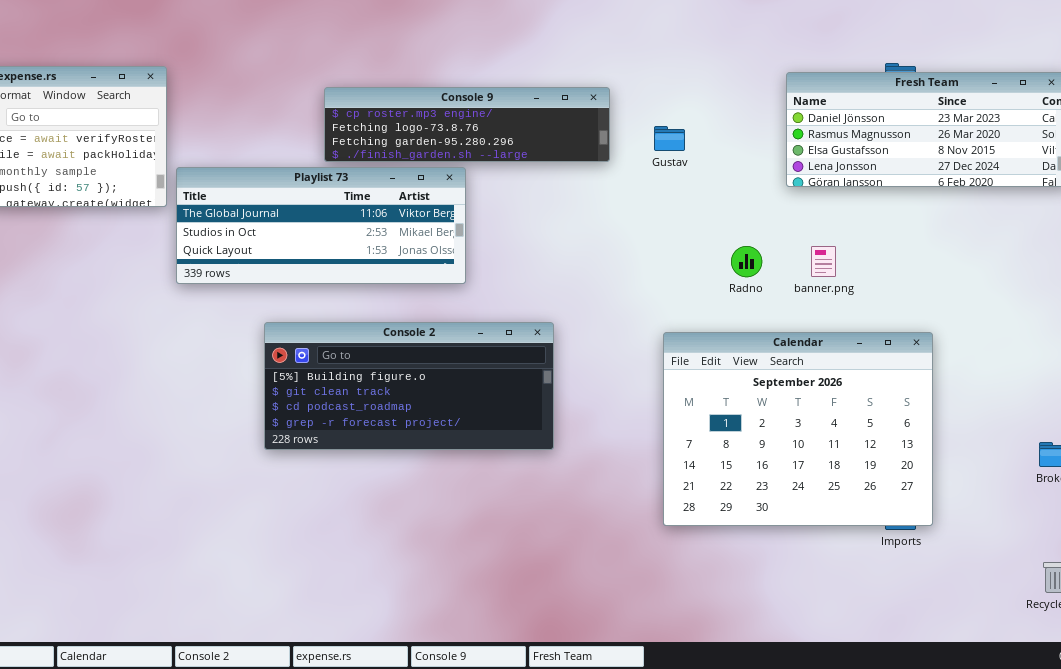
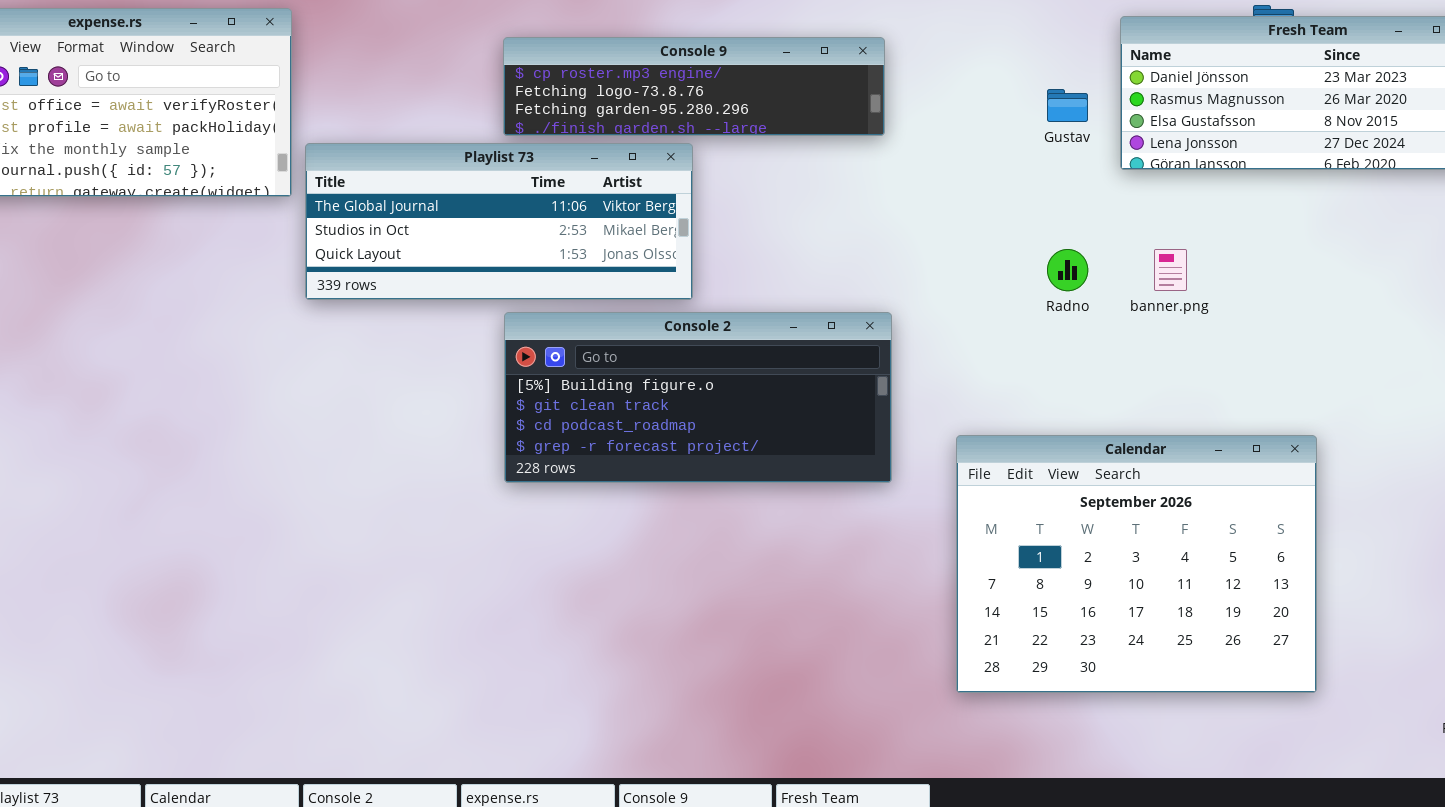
Gustav: [654,126,685,151] -> [1047,89,1088,122], moved
Console 2: [264,322,554,450] -> [504,312,892,483], moved
Calendar: [663,332,933,526] -> [956,435,1317,693], moved

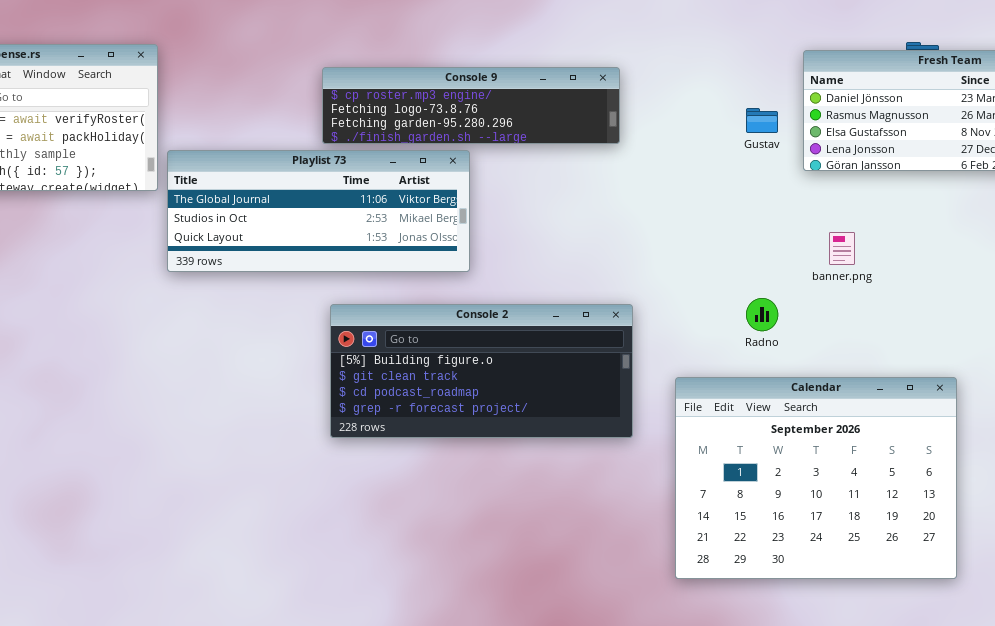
Radno: [1047,249,1088,291] -> [746,298,778,331], moved
Console 2: [504,312,892,483] -> [330,304,633,438], moved

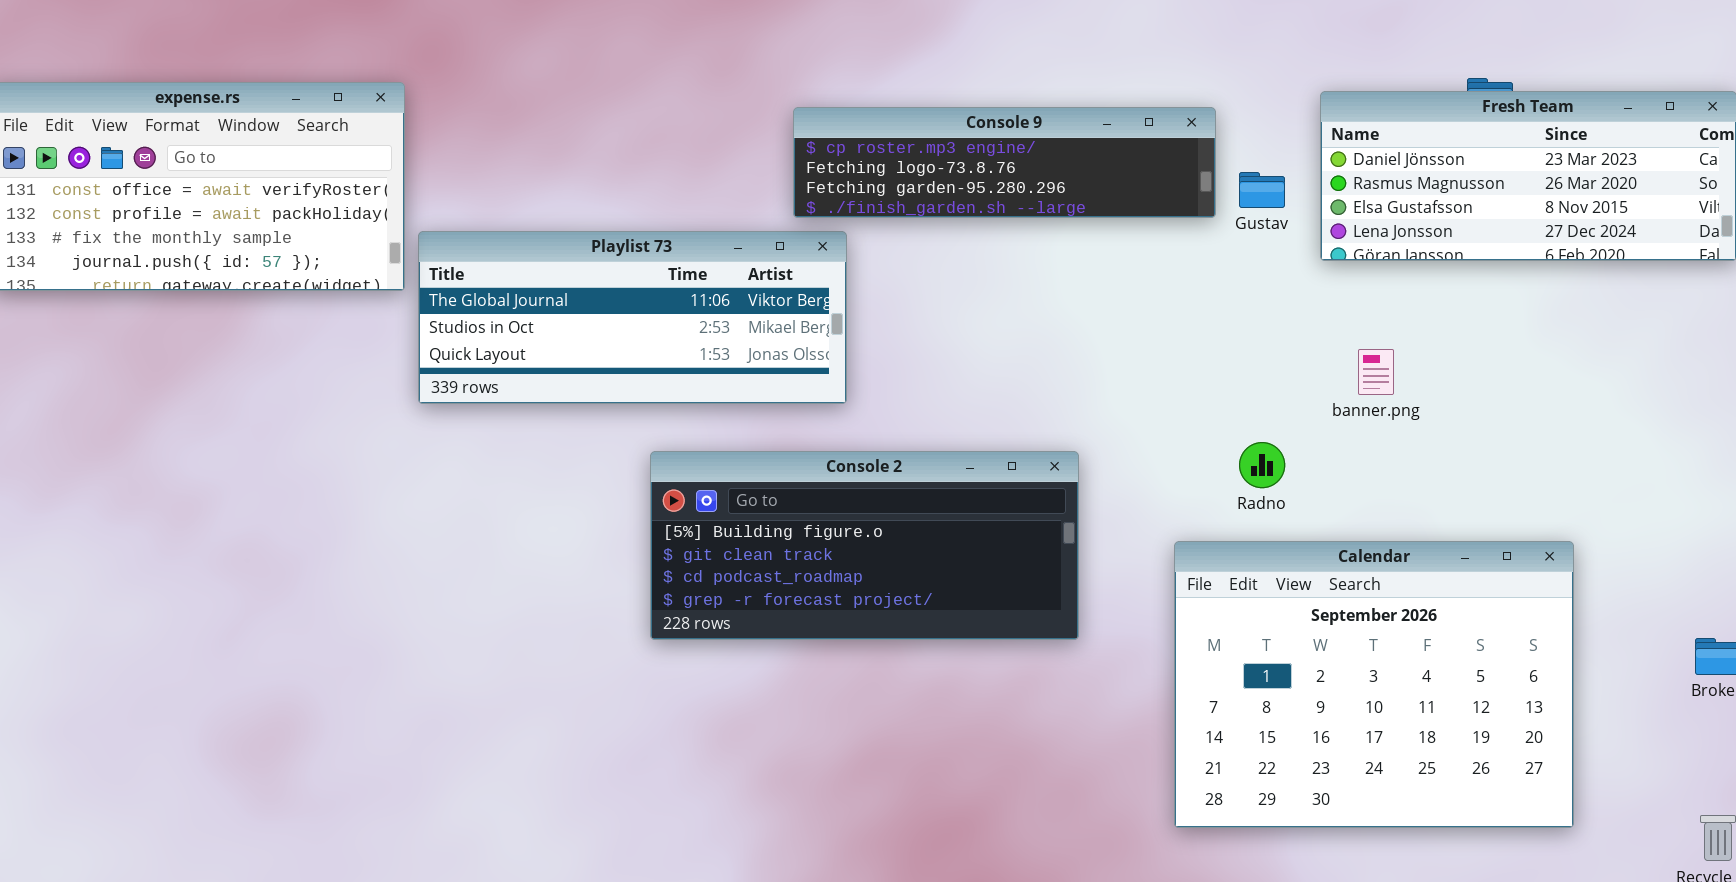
Console 9: [322,67,620,144] -> [793,107,1216,218], moved
Calendar: [675,377,957,579] -> [1174,541,1574,828], moved

